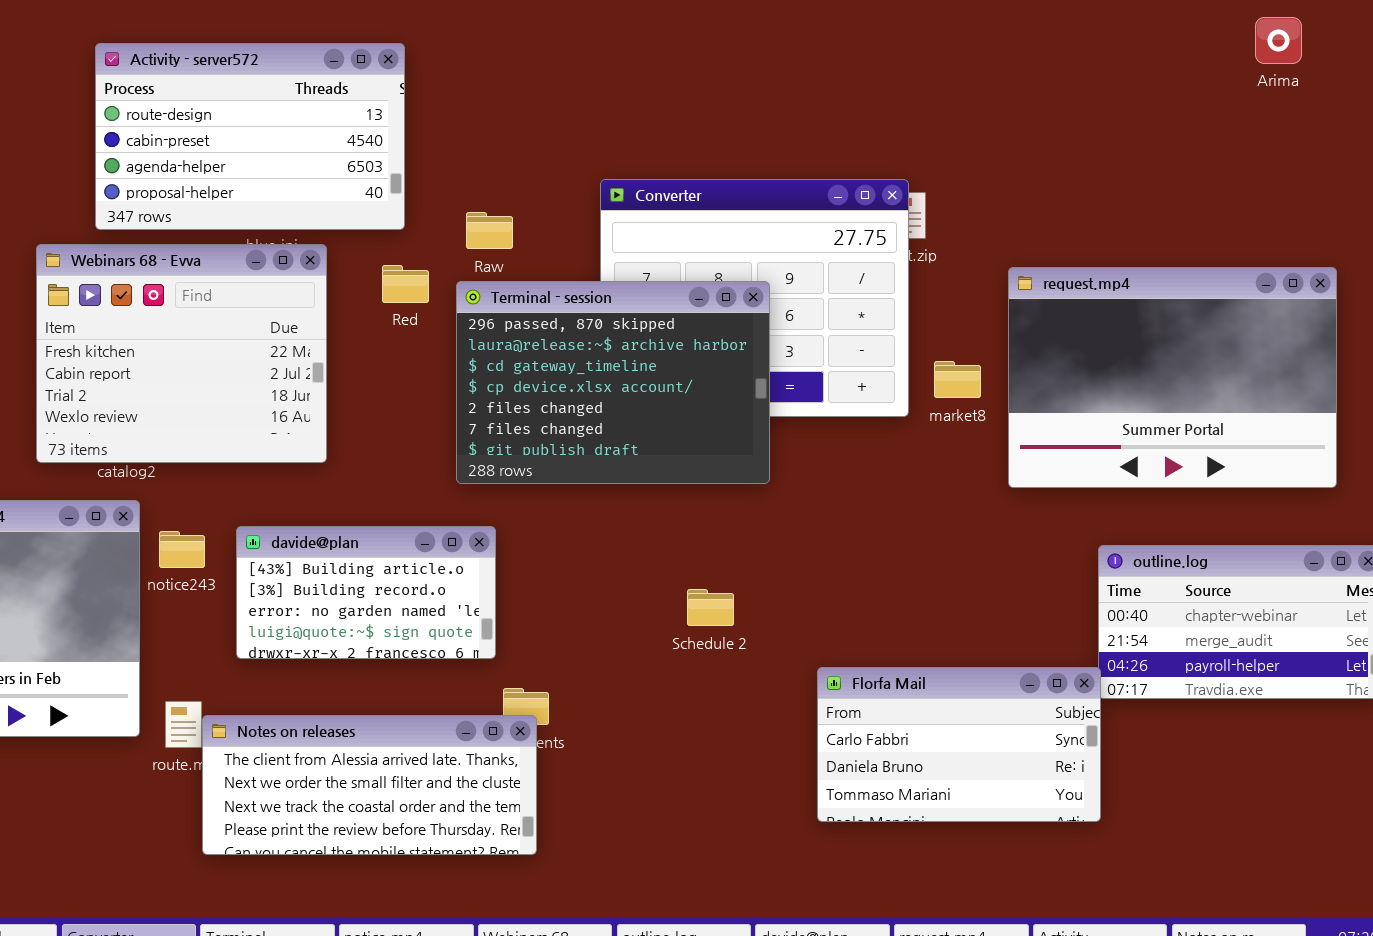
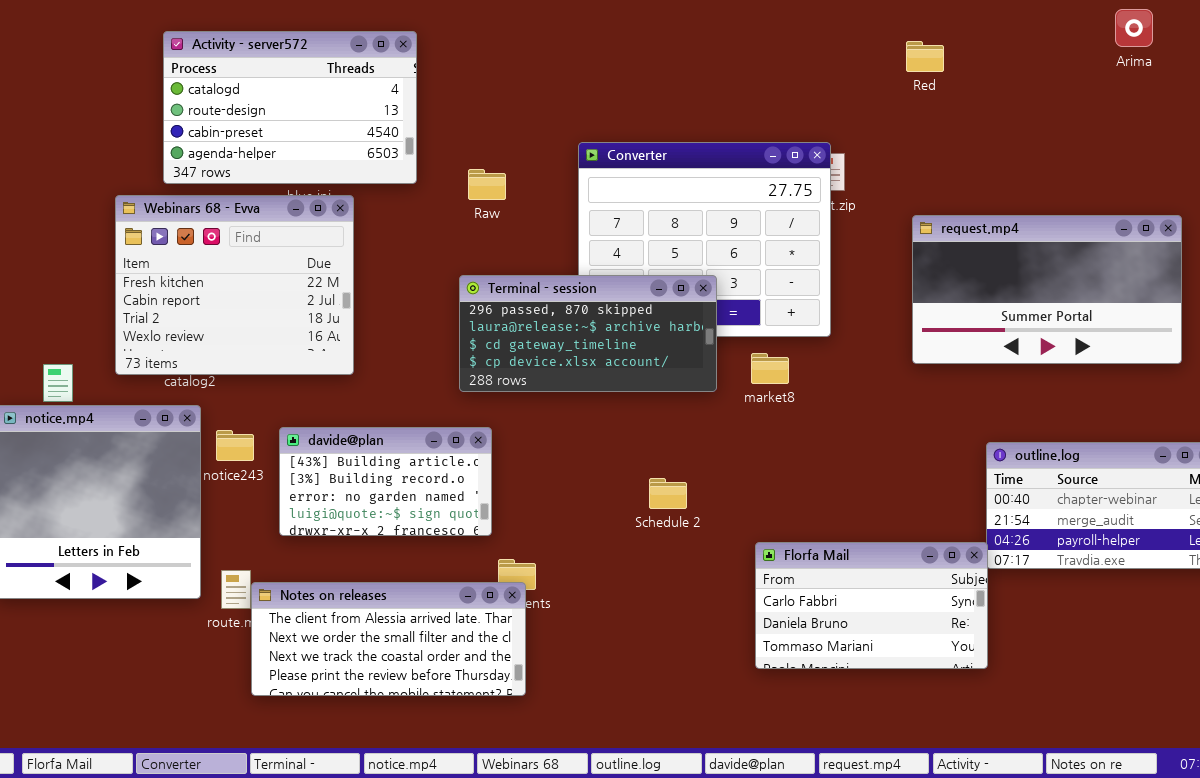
Activity - server572: [95,43,405,230] -> [163,31,417,184], scrolled up 1 row
Red: [382,265,429,303] -> [906,41,944,72], moved
request.mp4: [1008,267,1337,488] -> [912,215,1182,364], resized
Terminal - session: [456,281,770,484] -> [459,275,717,392], resized
market8: [934,361,981,398] -> [751,353,789,384], moved

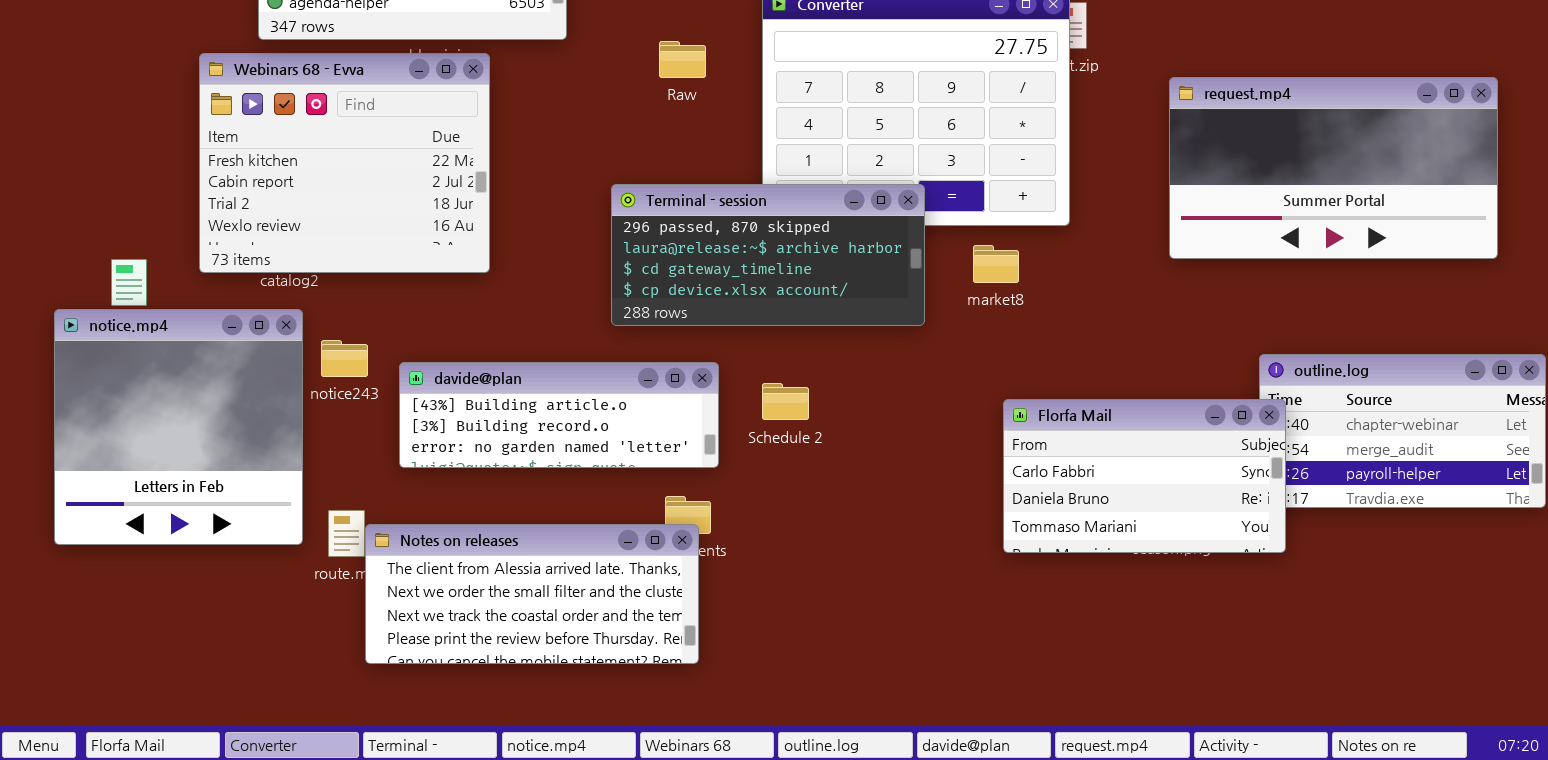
Raw: [468,169,506,200] -> [659,41,706,78], moved
Terminal - session: [459,275,717,392] -> [611,184,925,326], moved
davide@plan: [279,427,492,536] -> [399,362,719,468], resized
Schedule 2: [649,478,687,509] -> [762,383,809,420], moved
Florfa Mail: [755,542,988,669] -> [1003,399,1286,553], moved

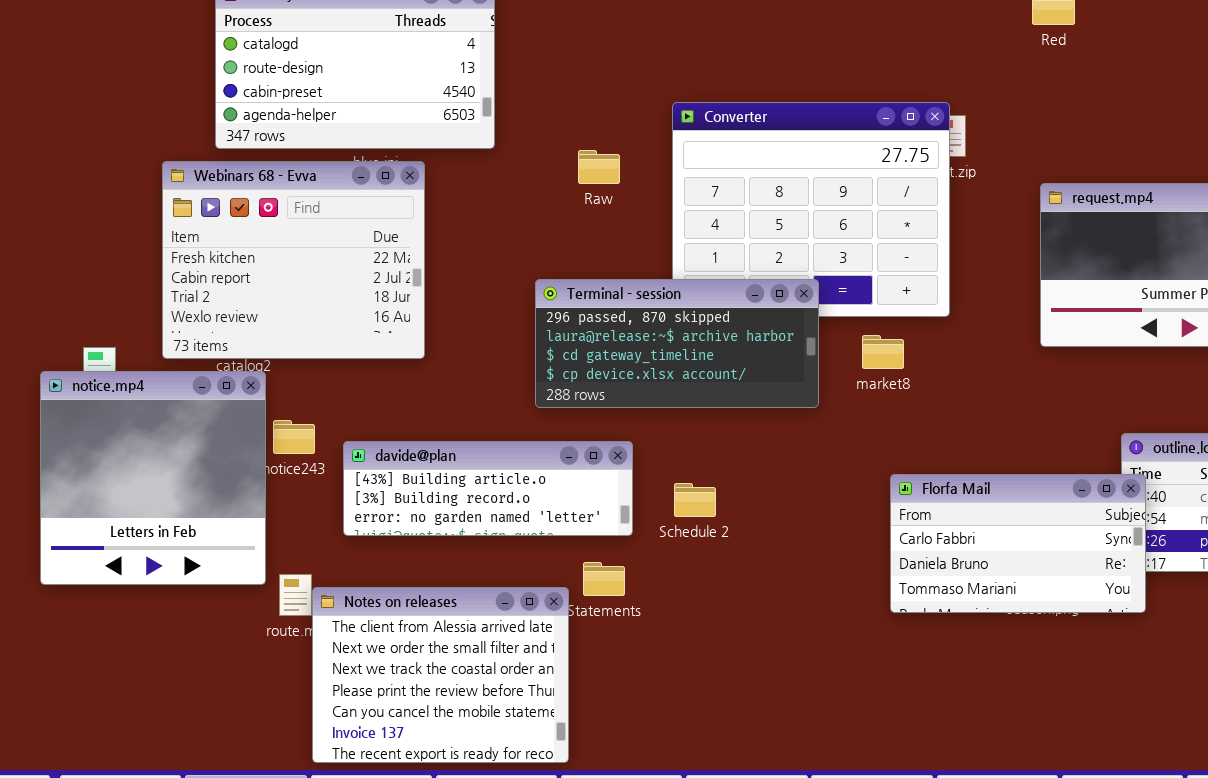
notice.mp4: [54,309,303,545] -> [40,371,266,585], moved
Schedule 2: [762,383,809,420] -> [674,483,716,517], moved
Notes on releases: [365,524,699,664] -> [312,587,569,763], resized

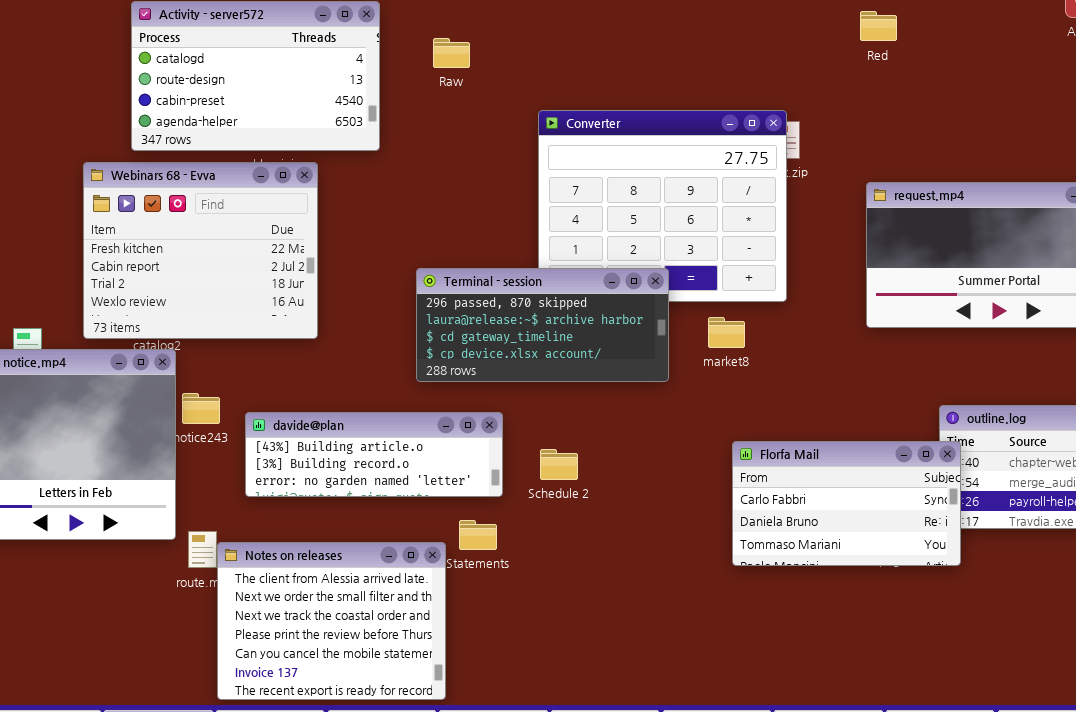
Raw: [578,150,620,184] -> [433,38,470,68], moved

